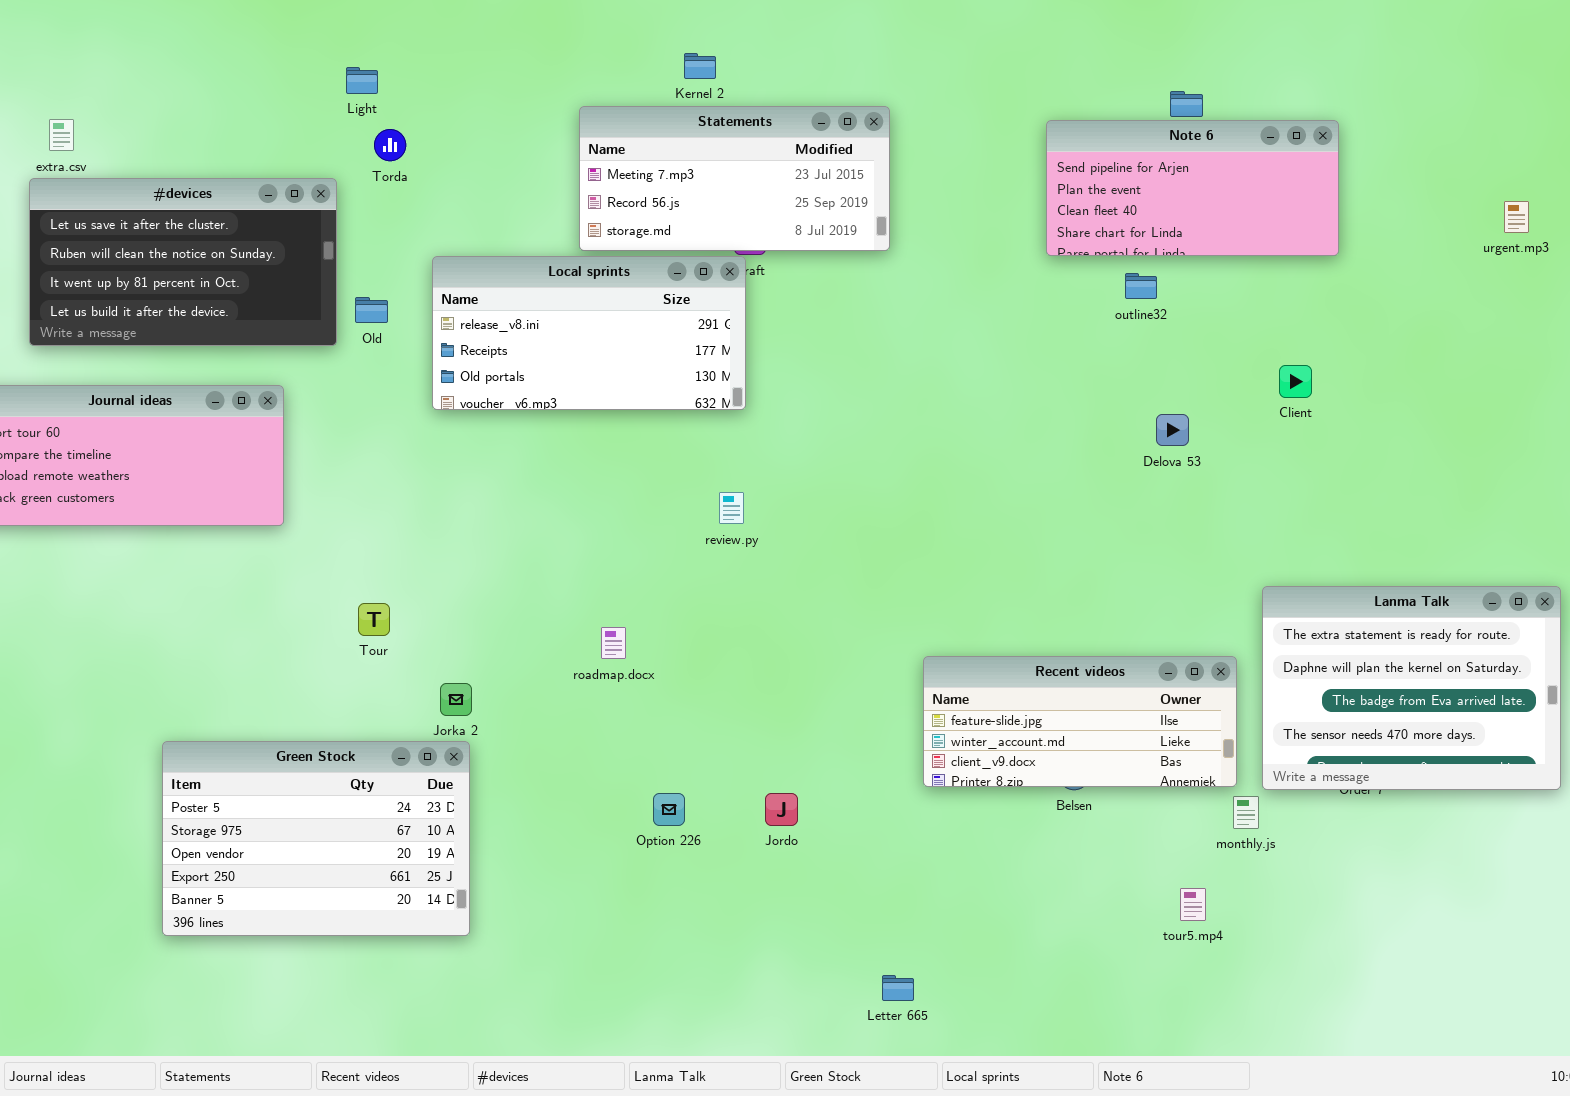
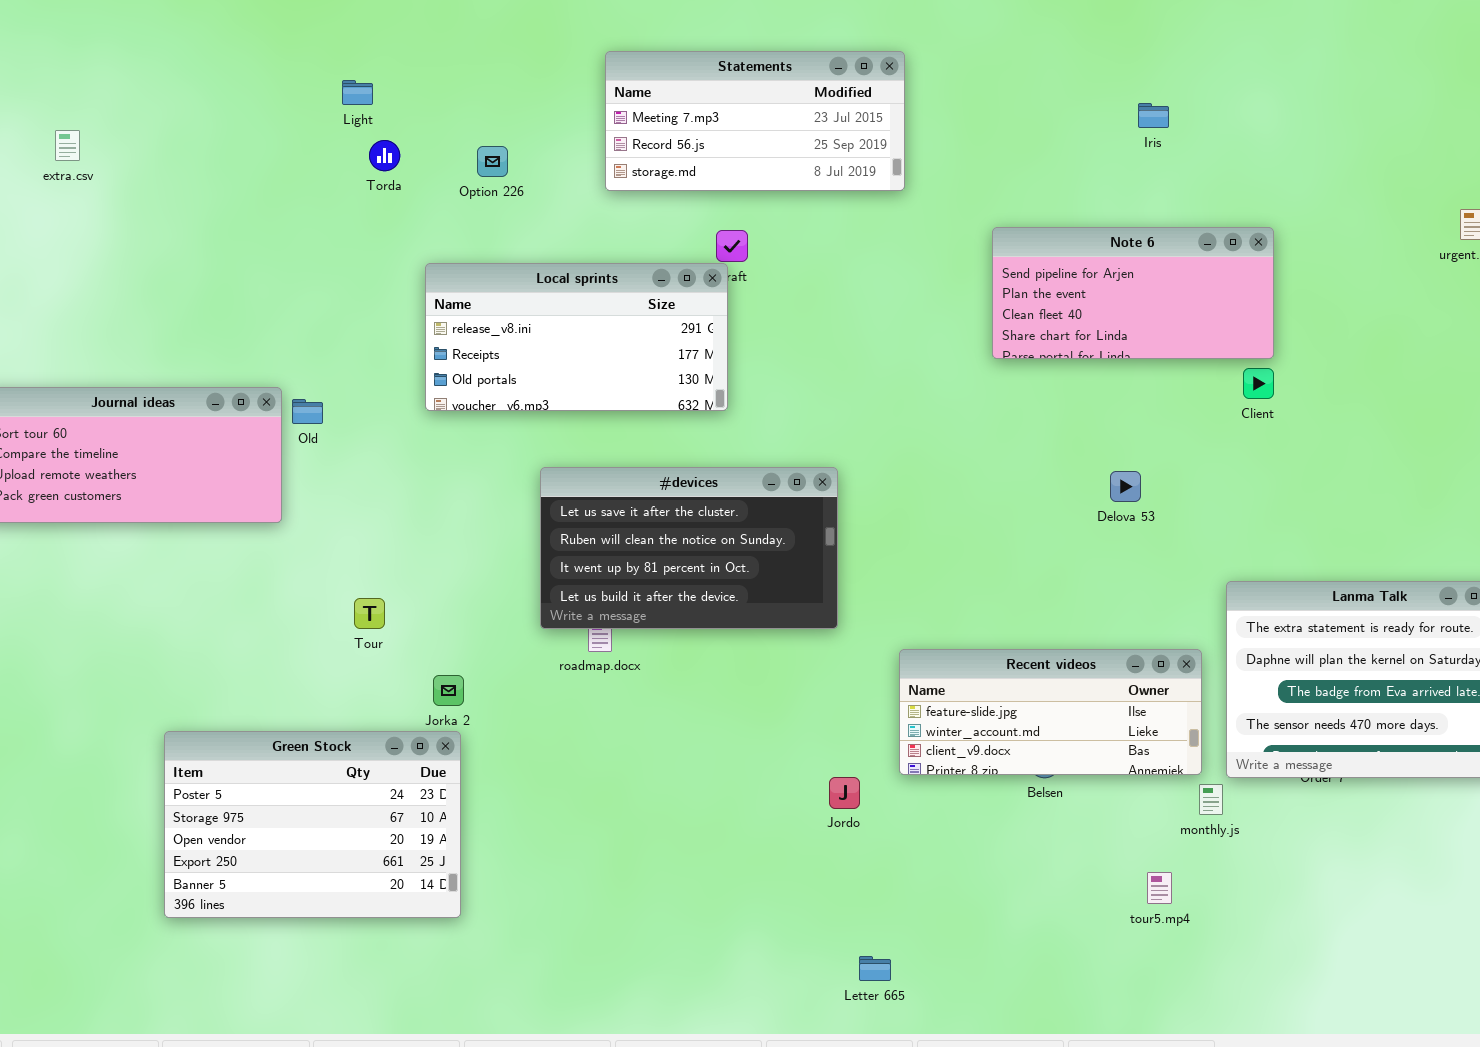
Statements: [579,106,890,251] -> [605,51,905,191], moved
Note 6: [1046,120,1339,256] -> [992,227,1274,359], moved
#devices: [29,178,337,346] -> [540,467,838,629], moved
Old: [355,297,388,323] -> [292,399,323,424], moved
Delova 53: [1156,414,1189,446] -> [1110,471,1141,502], moved
Option 226: [653,793,685,826] -> [477,146,508,177], moved
Jordo: [765,793,798,826] -> [829,777,860,809], moved

